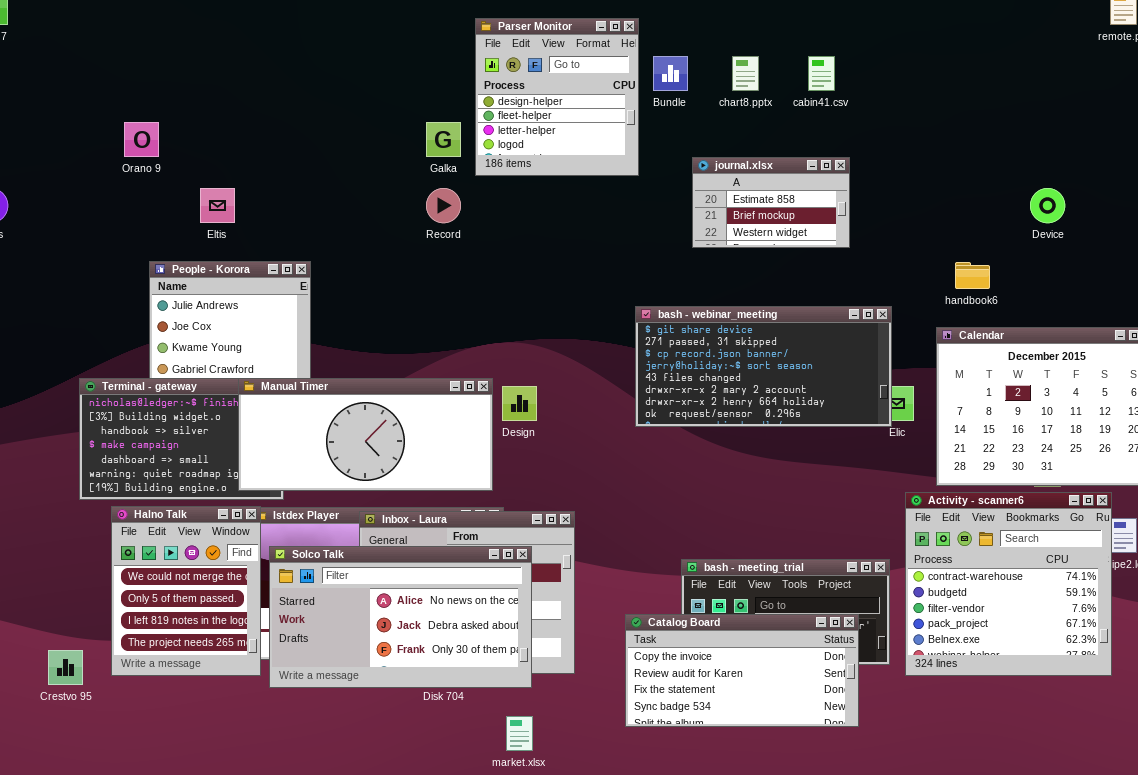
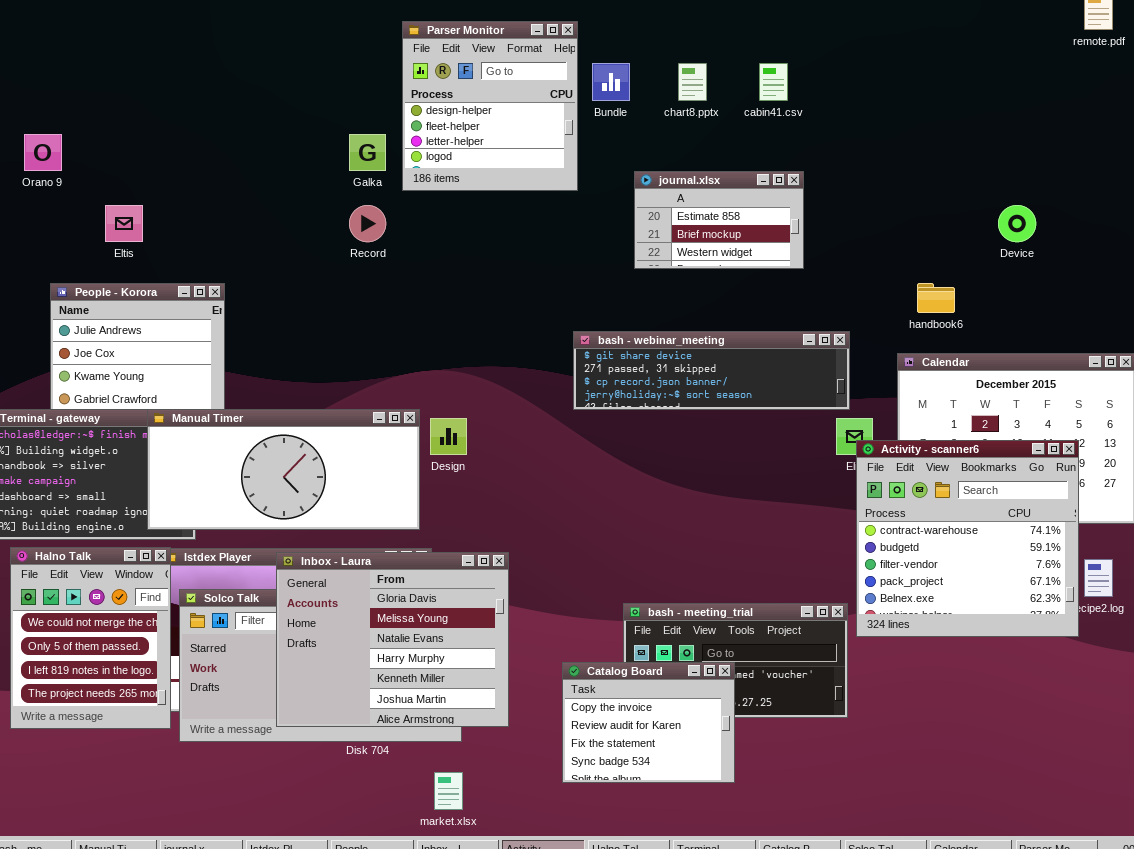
bash - webinar_meeting: [635,306,892,427] -> [573,331,850,410], resized
Activity - scanner6: [905,492,1112,676] -> [856,440,1079,637], moved
Inbox - Laura: [359,511,575,674] -> [276,552,509,727], raised
Catalog Board: [625,614,859,727] -> [562,662,735,783], resized

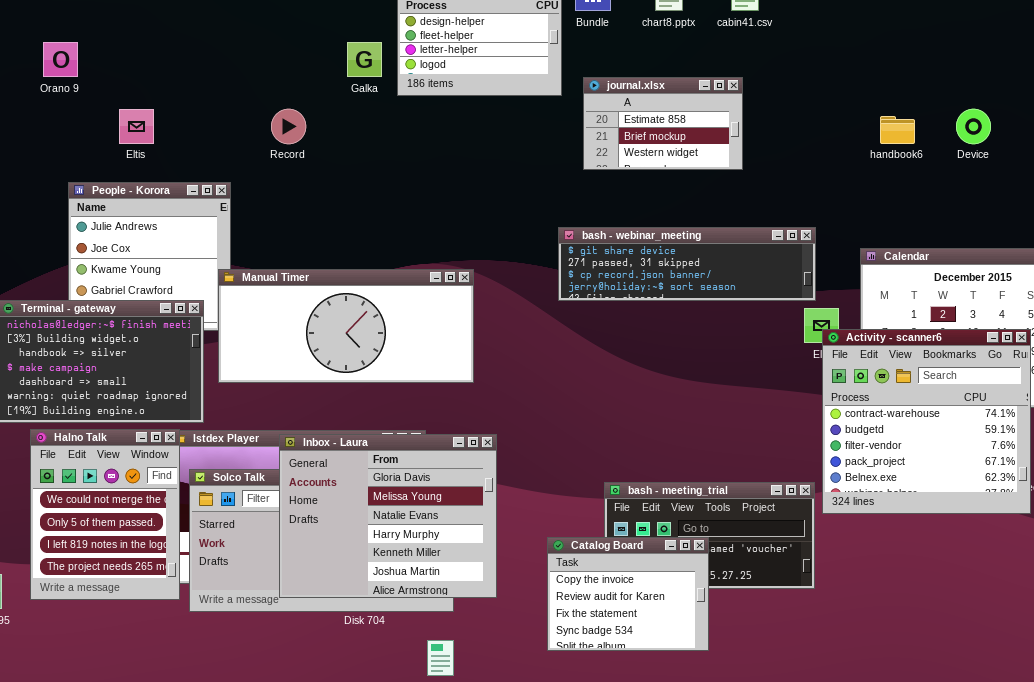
journal.xlsx: [634,171,804,269] -> [583,77,743,170], moved
Record: [349,205,386,242] -> [271,109,306,144], moved
handbook6: [917,283,955,313] -> [880,116,915,144], moved
Manual Timer: [147,409,420,530] -> [218,269,474,383], moved

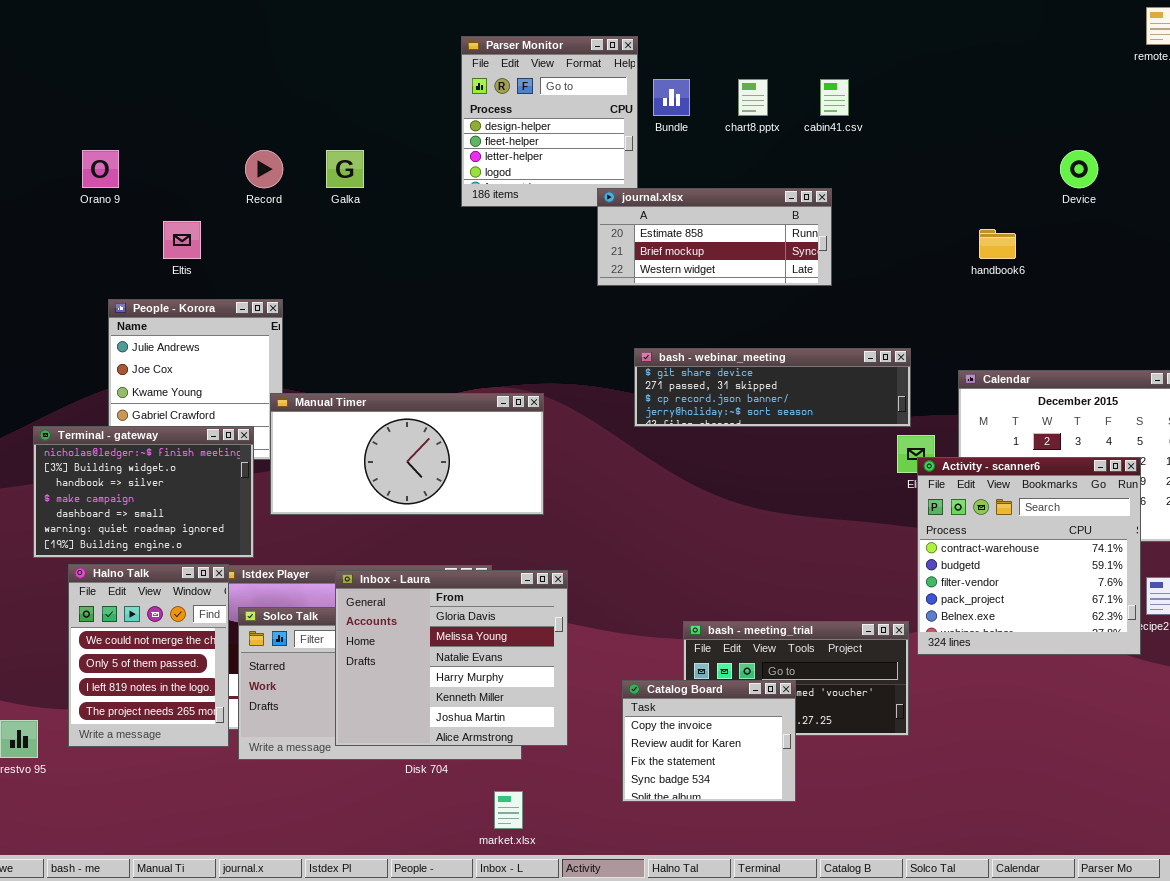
Galka: [347,42,382,77] -> [326,150,364,188], moved
journal.xlsx: [583,77,743,170] -> [597,188,832,286], resized
Record: [271,109,306,144] -> [245,150,283,188], moved
Device: [956,109,991,144] -> [1060,150,1098,188], moved

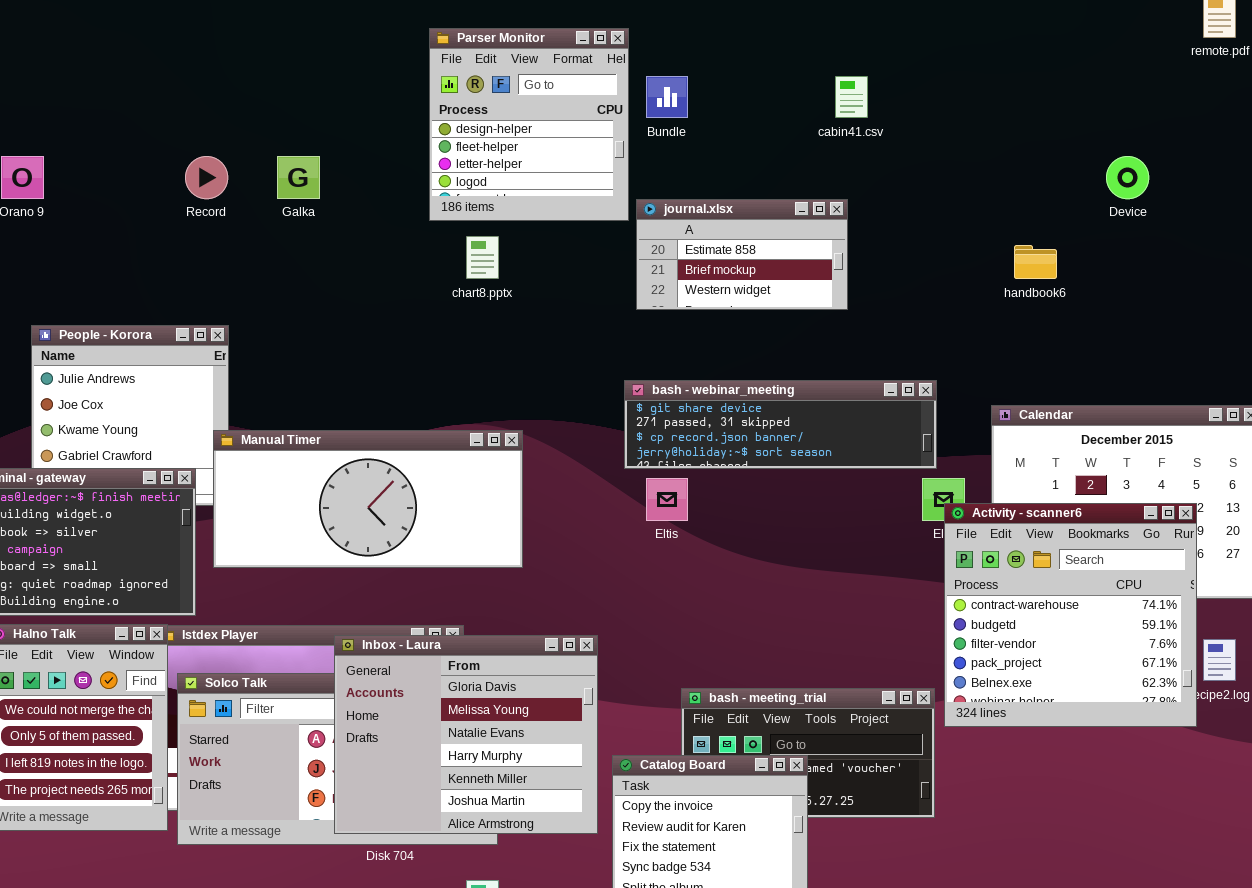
chart8.pptx: [738,79,768,116] -> [466,236,499,279], moved
journal.xlsx: [597,188,832,286] -> [636,199,848,310], resized
Eltis: [163,221,201,259] -> [646,478,688,521], moved
Inbox - Laura: [335,570,568,746] -> [334,635,598,834], moved

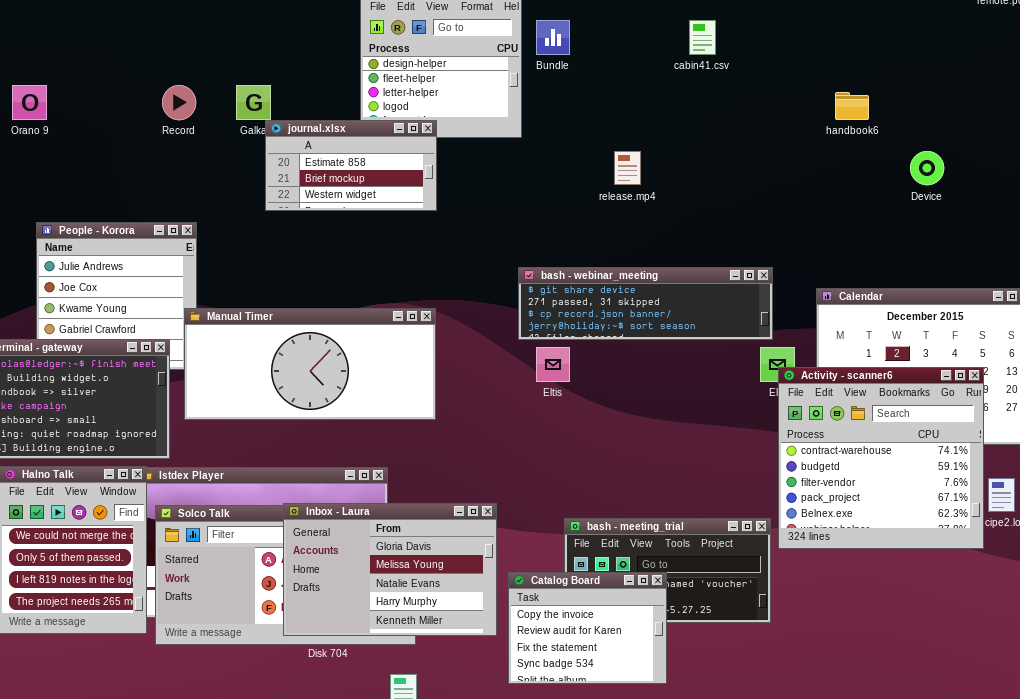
Device: [1106,156,1149,199] -> [910,151,944,185], moved
journal.xlsx: [636,199,848,310] -> [265,120,437,211], moved
handbook6: [1014,245,1057,279] -> [835,92,869,120], moved
Inbox - Laura: [334,635,598,834] -> [283,503,497,636], resized

